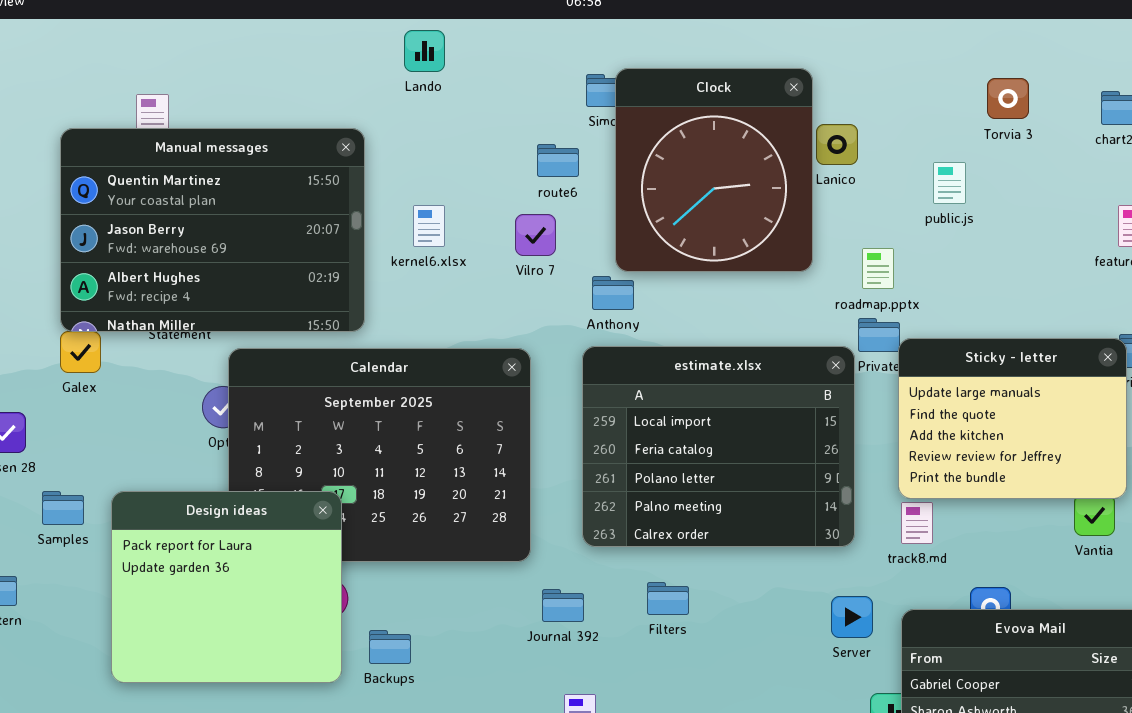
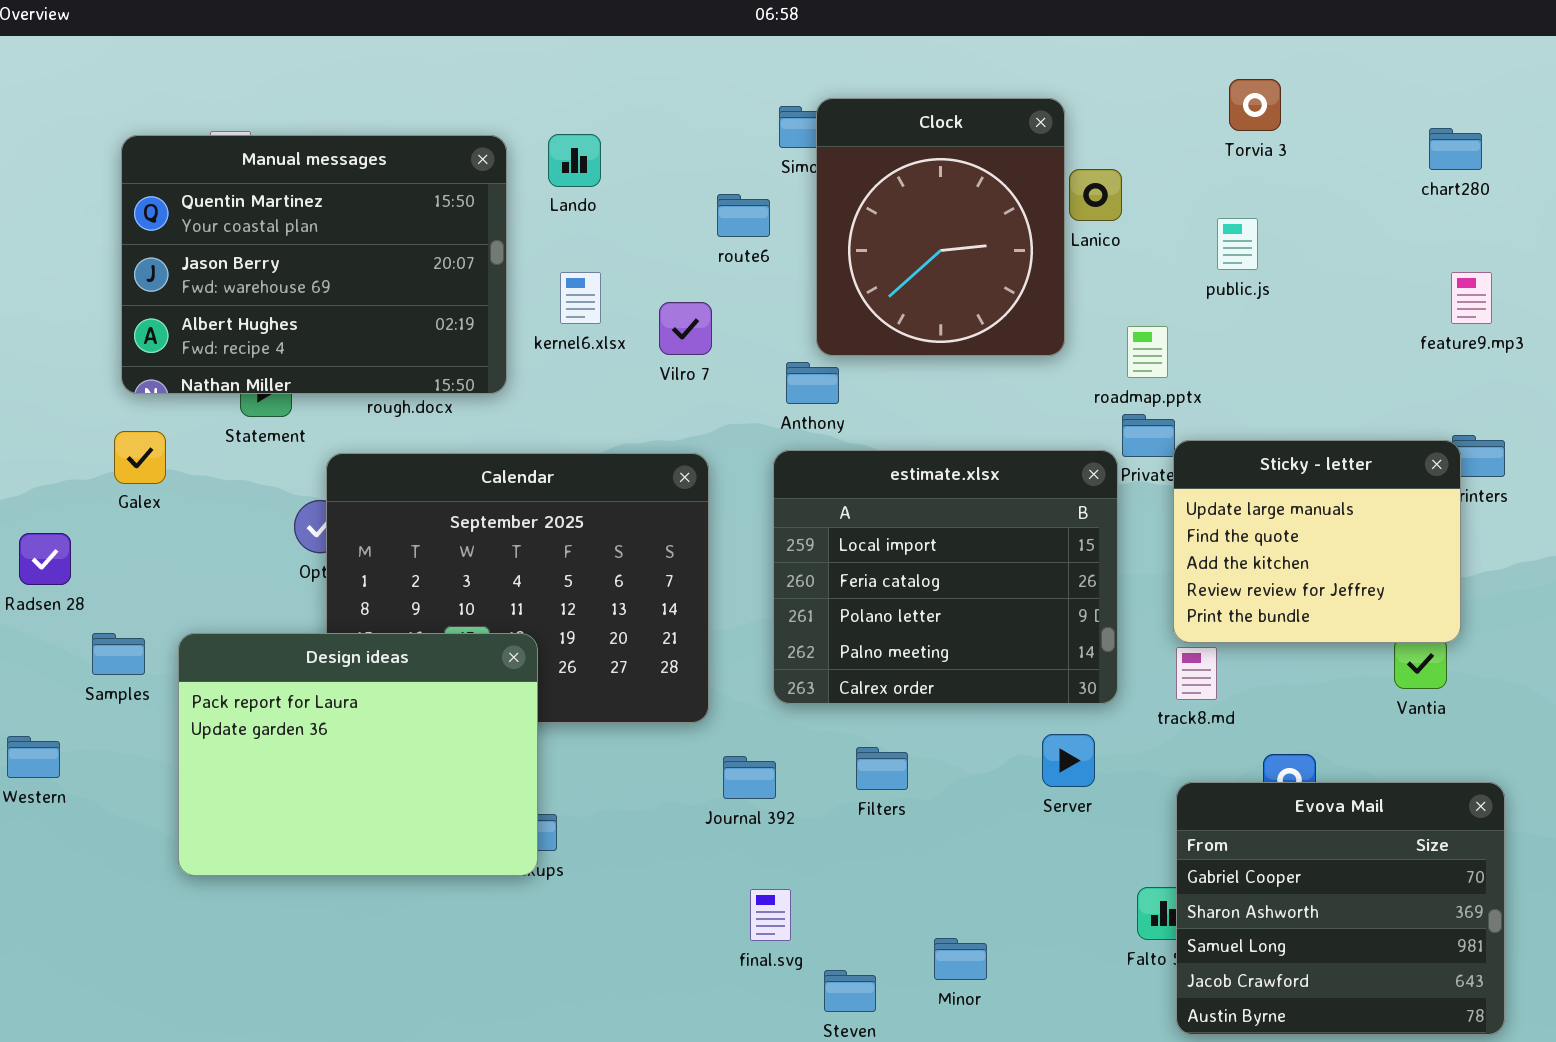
Lando: [404,30,445,72] -> [548,134,601,187], moved
Torvia 3: [987,78,1029,119] -> [1229,79,1281,131], moved
Manual messages: [60,128,365,332] -> [121,135,507,394], moved
Vilro 7: [515,214,556,256] -> [659,302,712,355], moved
Design ideas: [111,491,342,683] -> [178,633,538,876], resized
Server: [831,596,873,638] -> [1042,734,1095,787], moved

